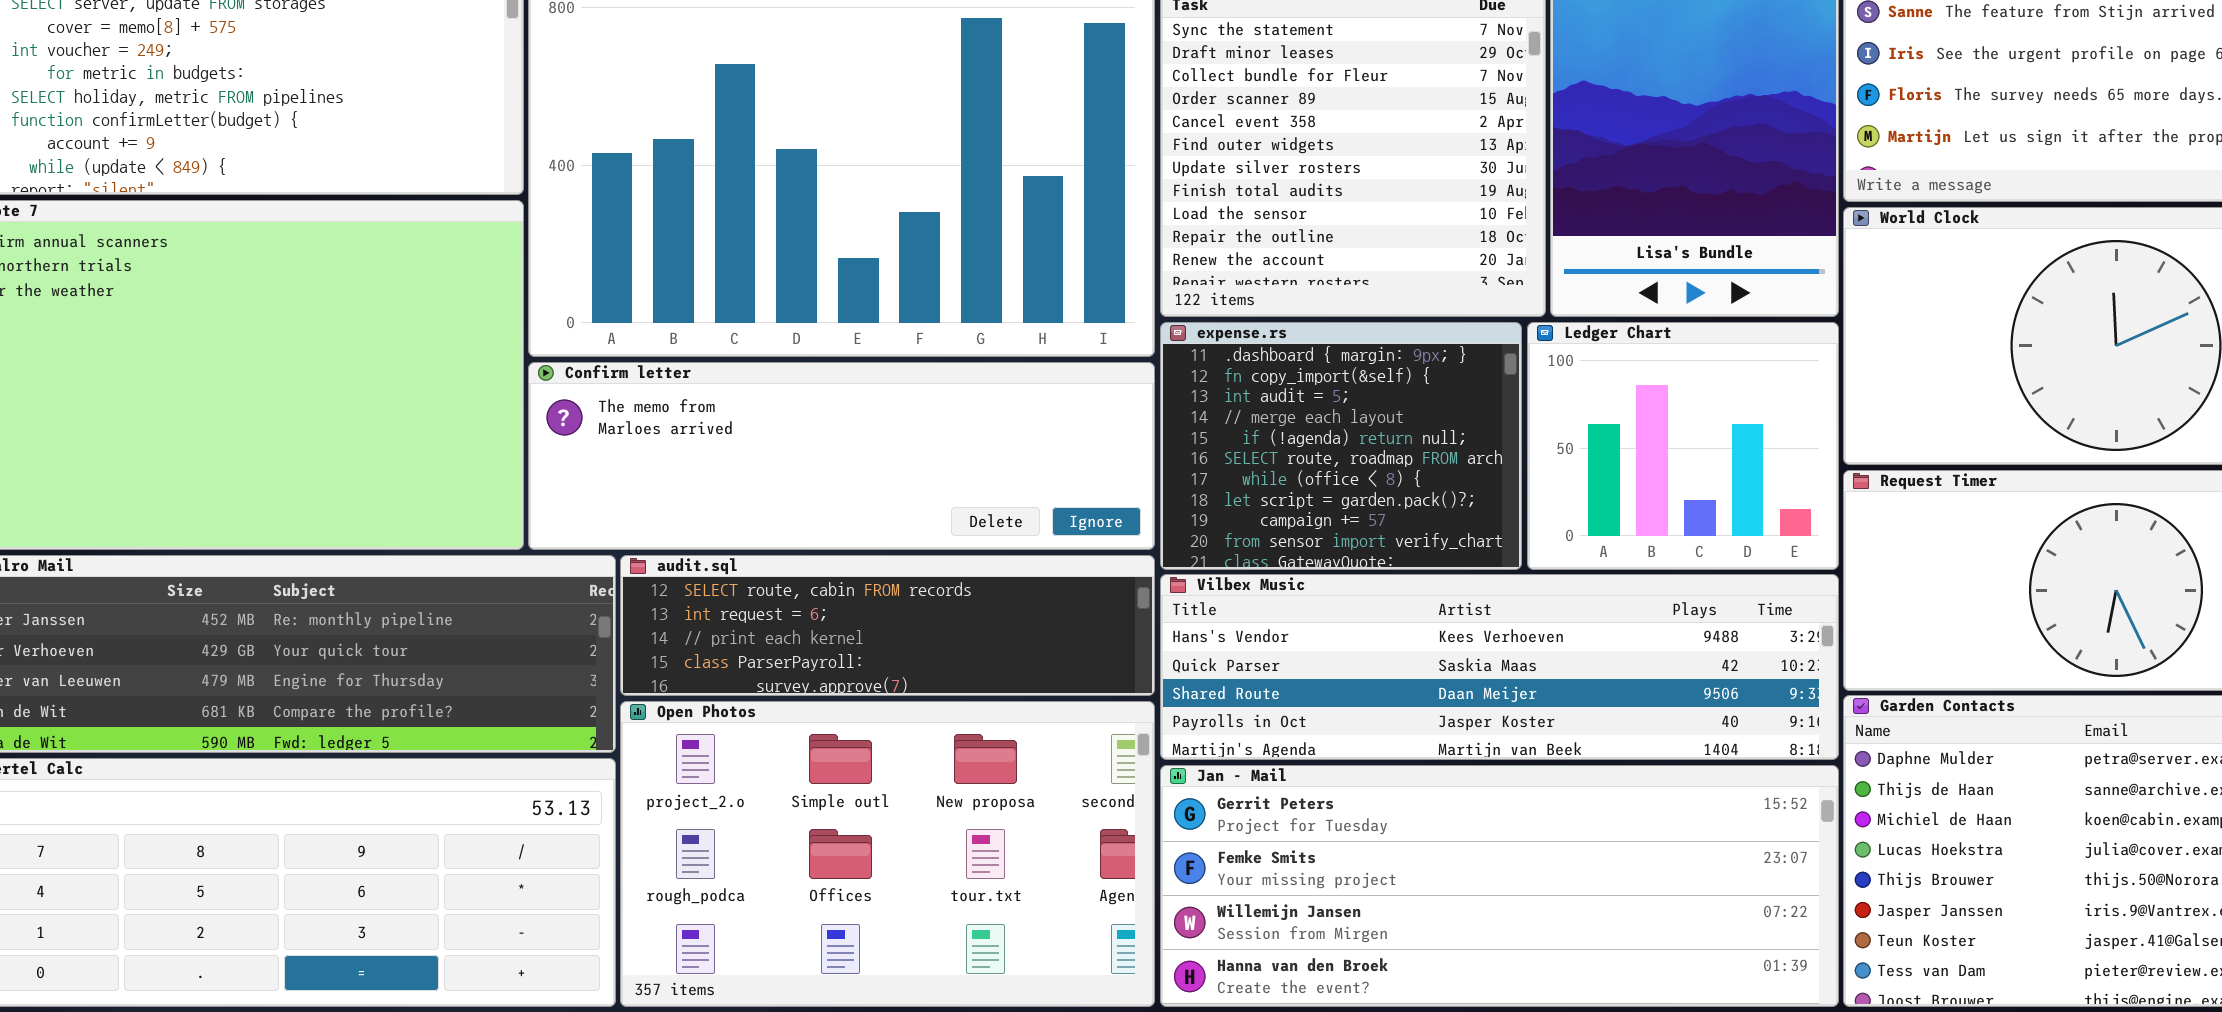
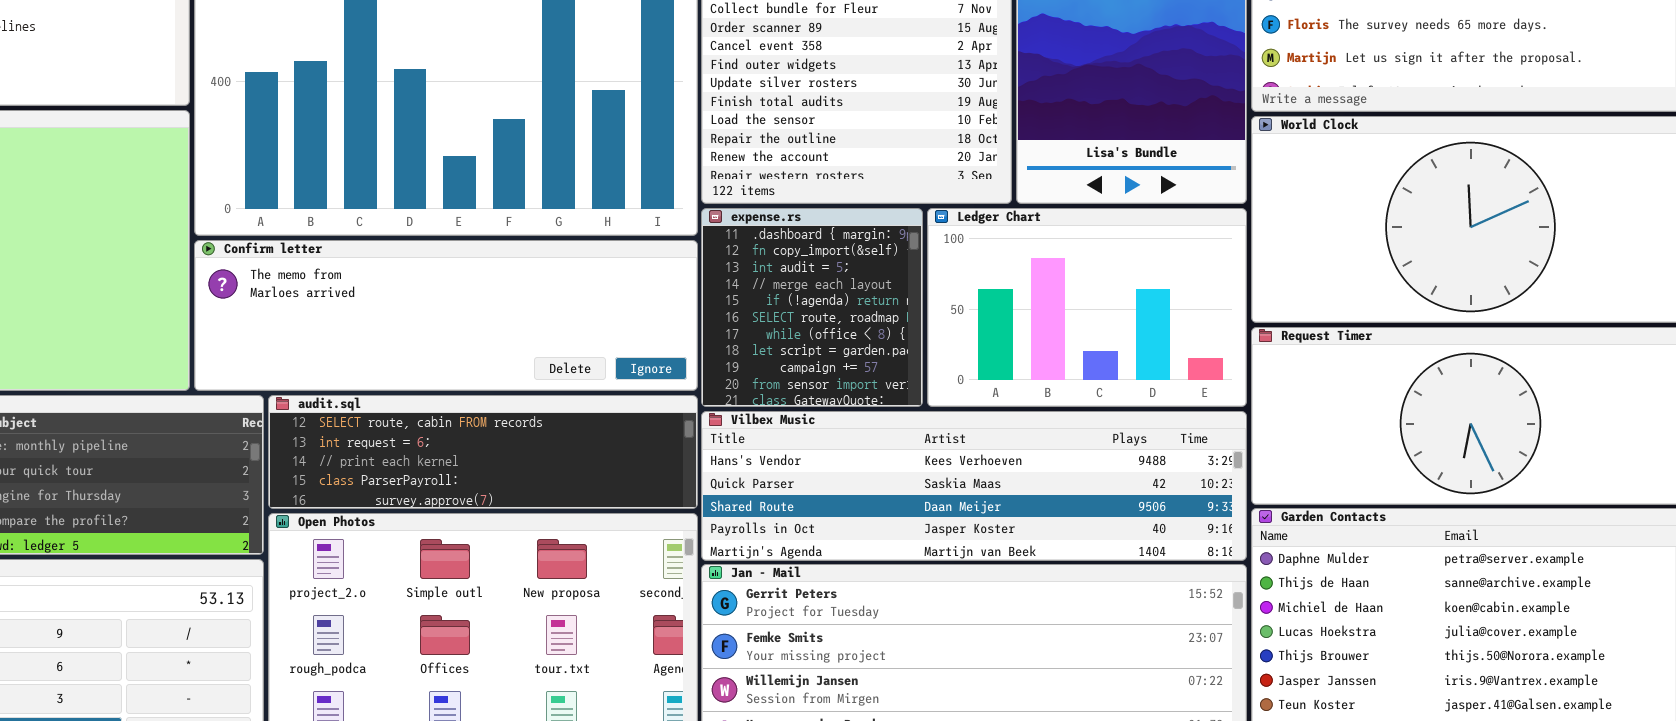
expense.rs: [1160,322,1522,570] -> [701,208,923,407], resized
Ledger Chart: [1527,322,1839,570] -> [927,208,1247,407], resized

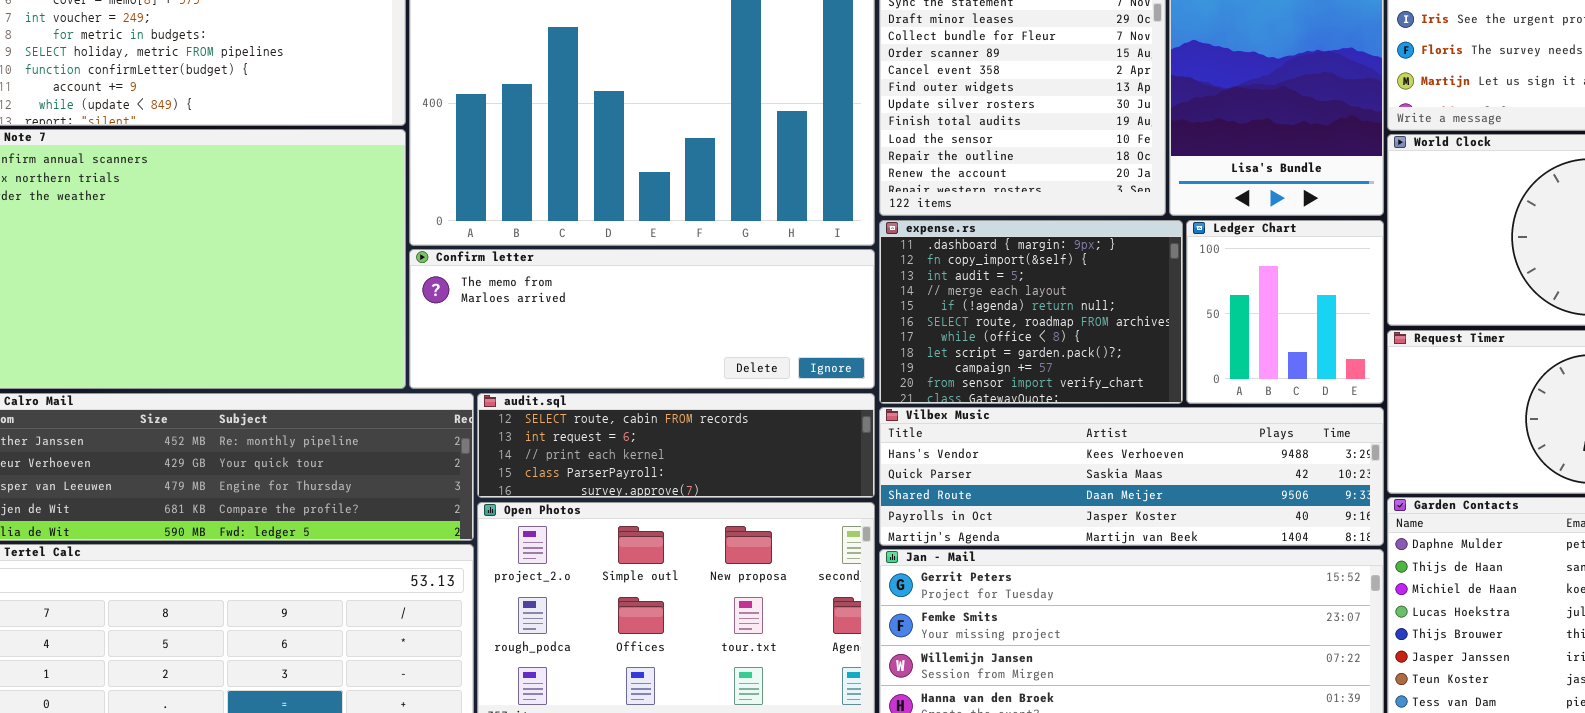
expense.rs: [701,208,923,407] -> [879,220,1183,404], resized
Ledger Chart: [927,208,1247,407] -> [1186,220,1384,404], resized

